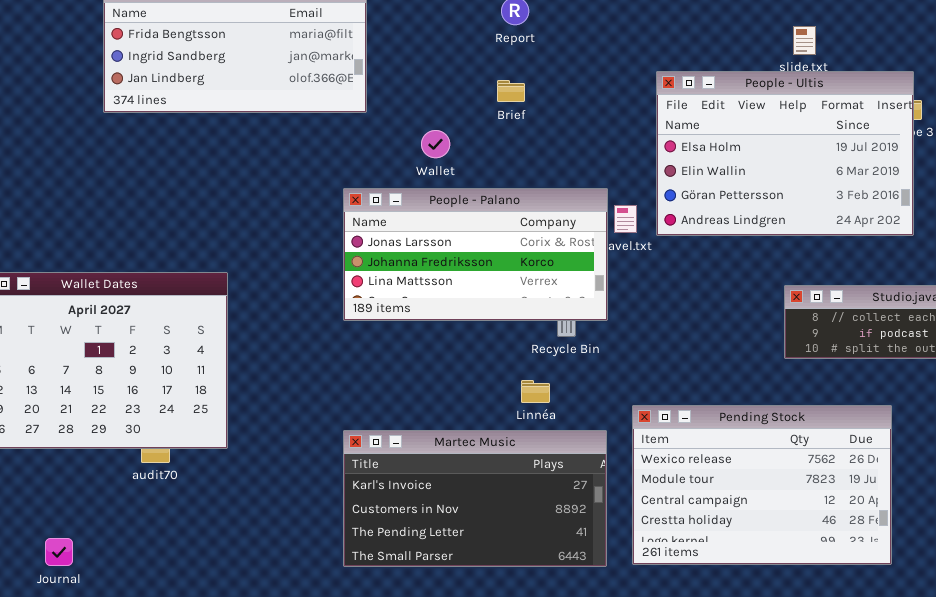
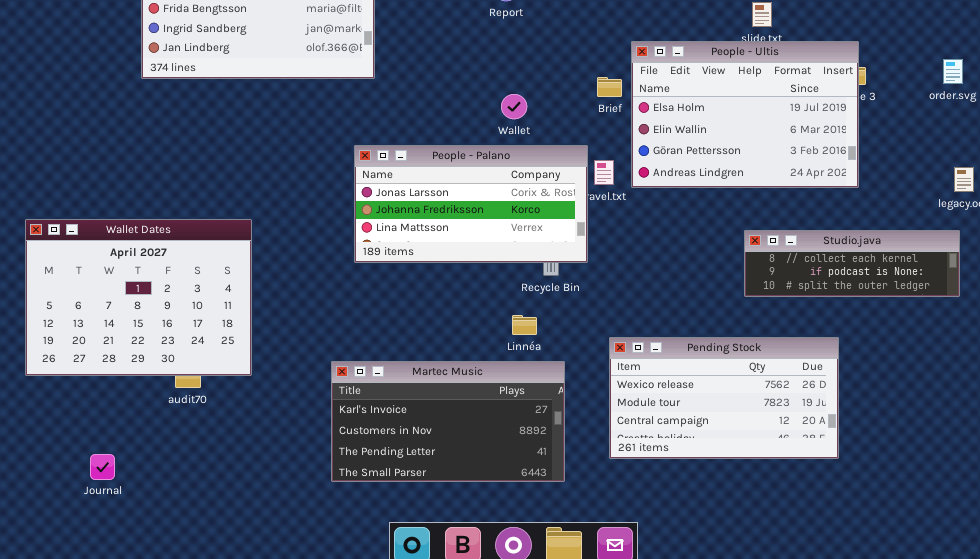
Brief: [497,80,525,102] -> [597,77,622,97], moved
Wallet: [421,130,450,158] -> [501,94,527,119], moved
Pending Stock: [632,405,892,565] -> [609,337,839,459], resized
Martec Music: [343,430,607,567] -> [331,361,565,482], moved

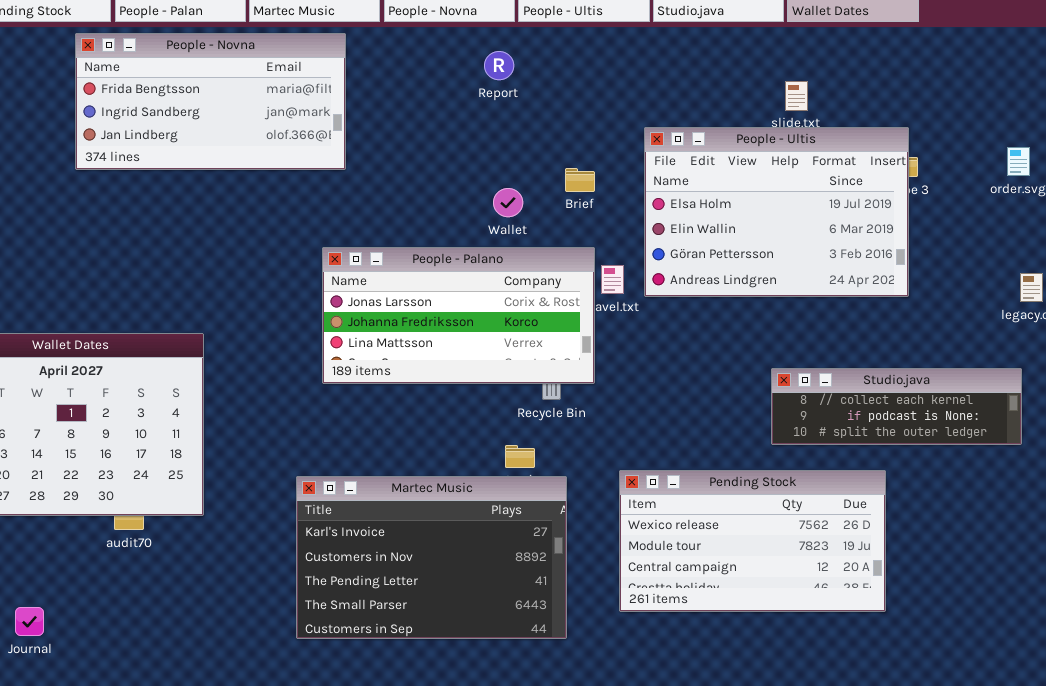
Brief: [597,77,622,97] -> [565,168,595,192], moved
Studio.java: [744,230,960,297] -> [771,368,1022,445], moved
Martec Music: [331,361,565,482] -> [296,476,567,639], resized

